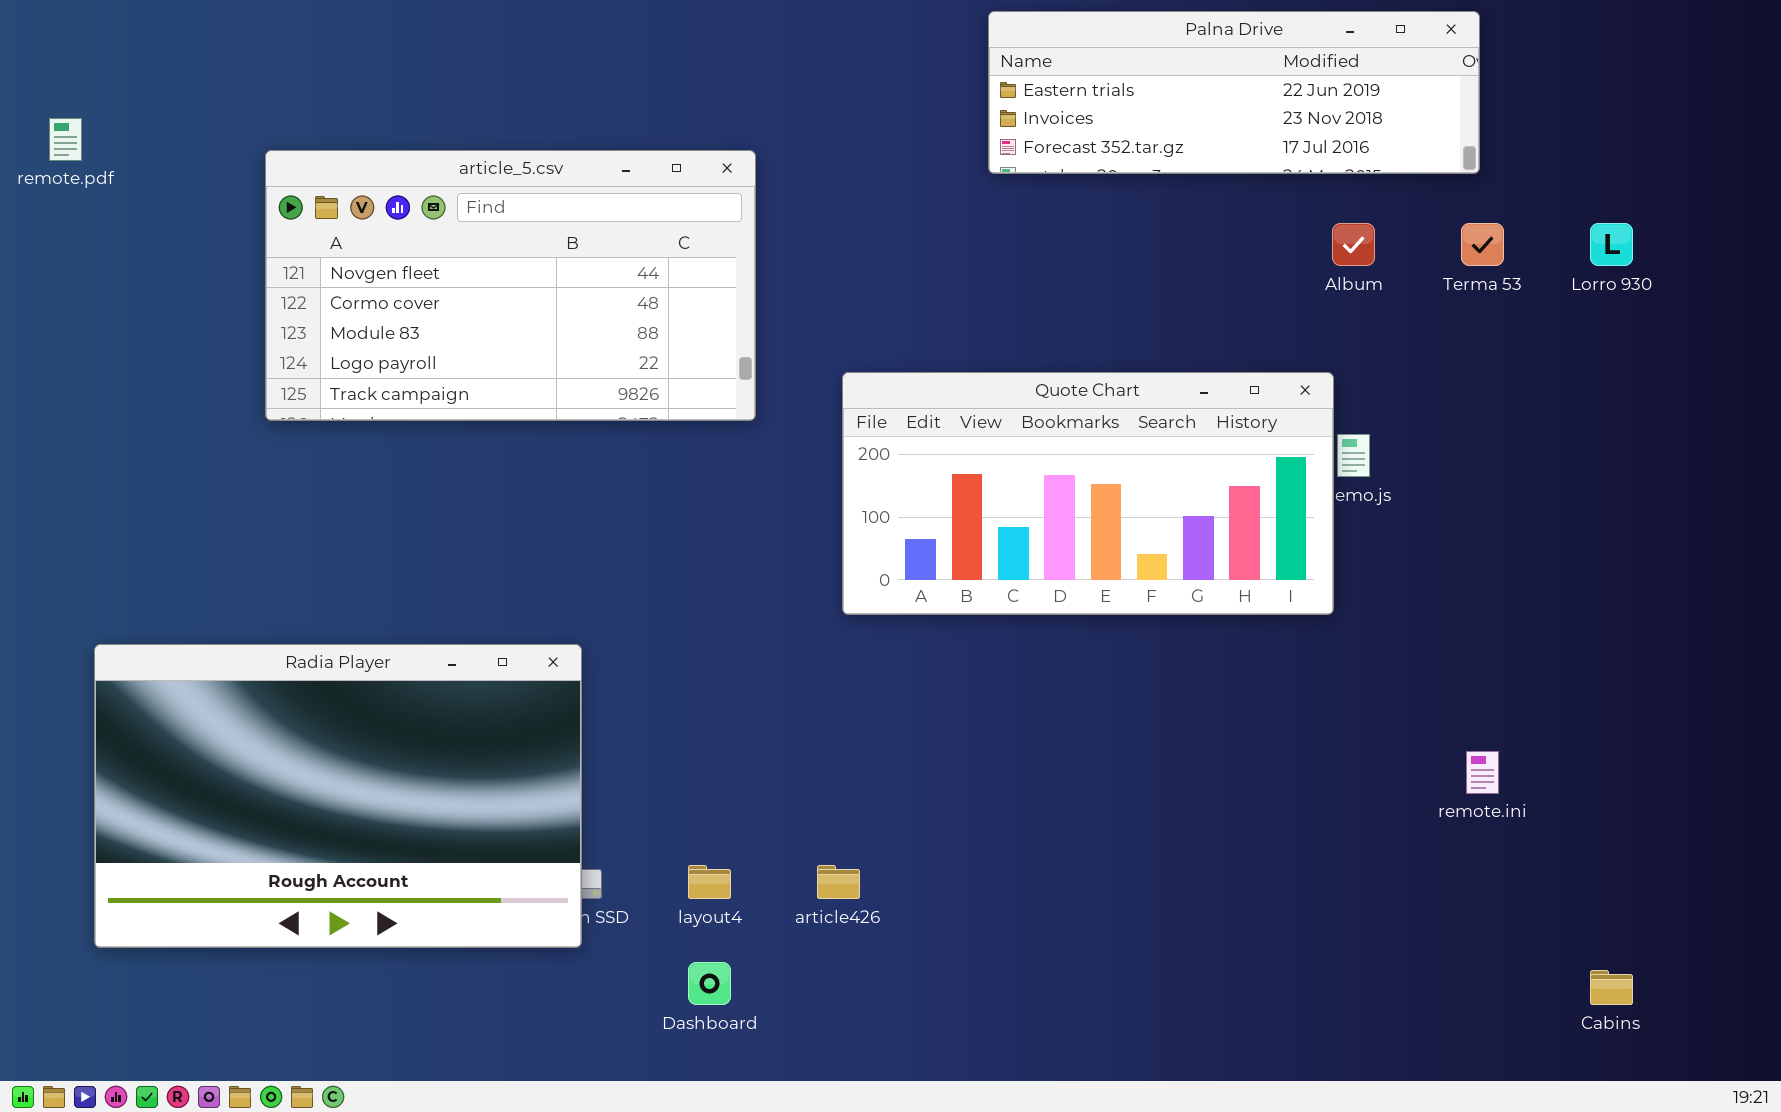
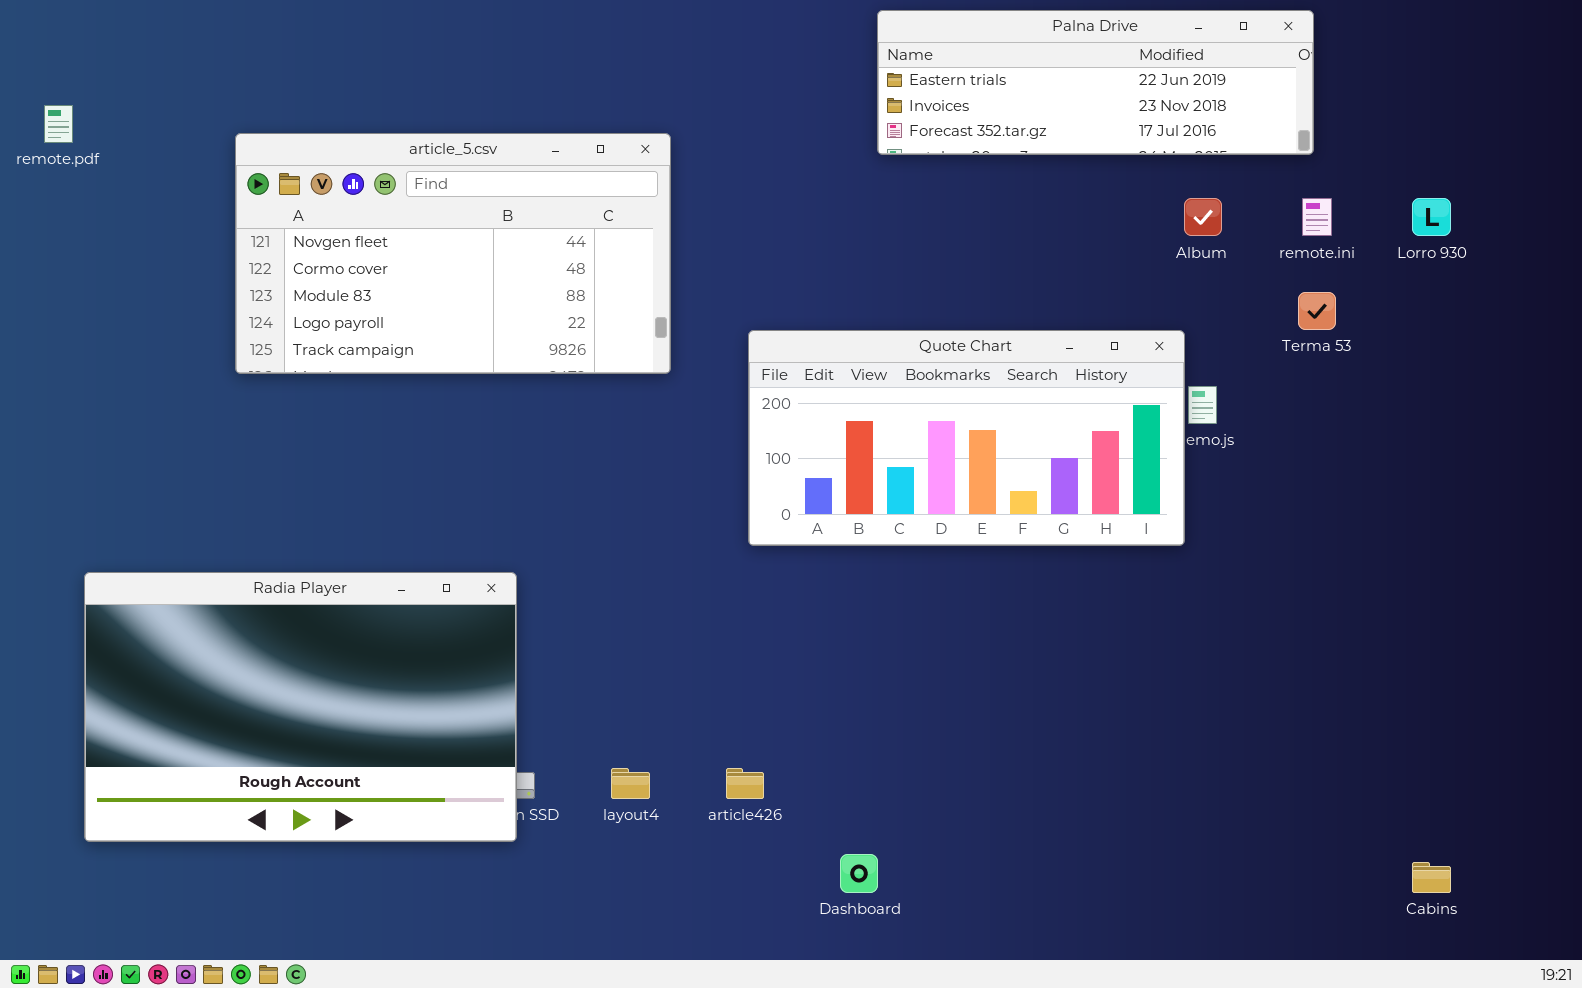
Terma 53: [1461,223,1504,266] -> [1298,292,1336,330], moved
remote.ini: [1466,751,1499,794] -> [1302,198,1332,236], moved
Dashboard: [688,962,731,1005] -> [840,854,878,893], moved

